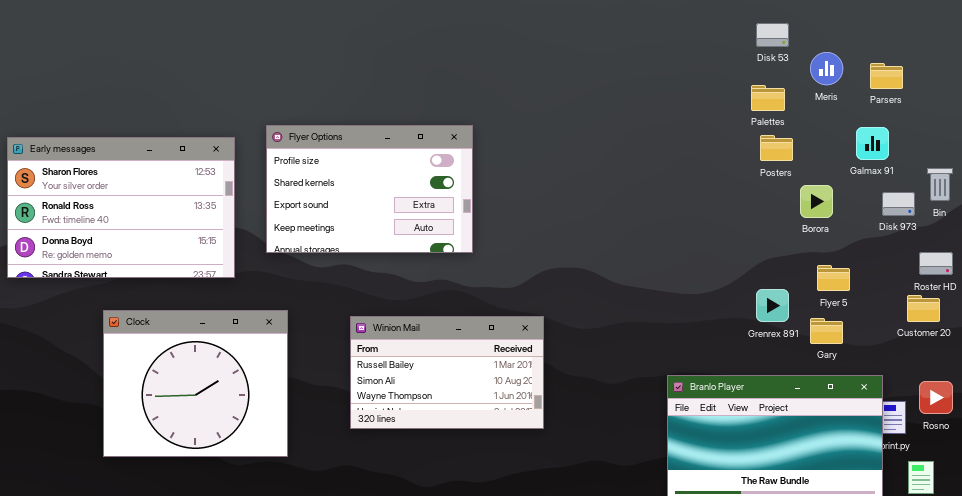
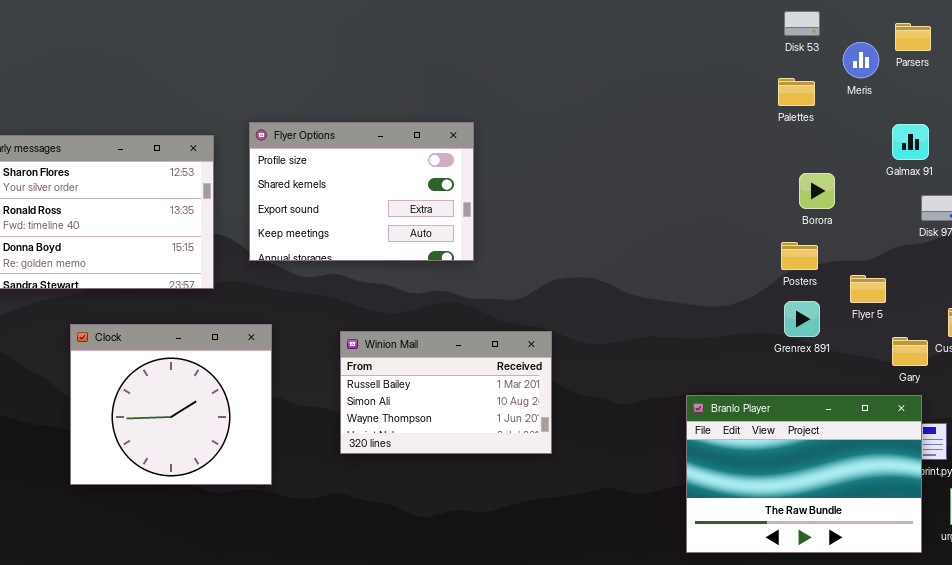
Parsers: [870,63,903,89] -> [895,23,931,51], moved
Posters: [760,135,793,161] -> [781,242,818,270], moved
Borora: [800,185,833,218] -> [799,173,835,209], moved
Gary: [810,318,843,344] -> [892,337,928,366], moved

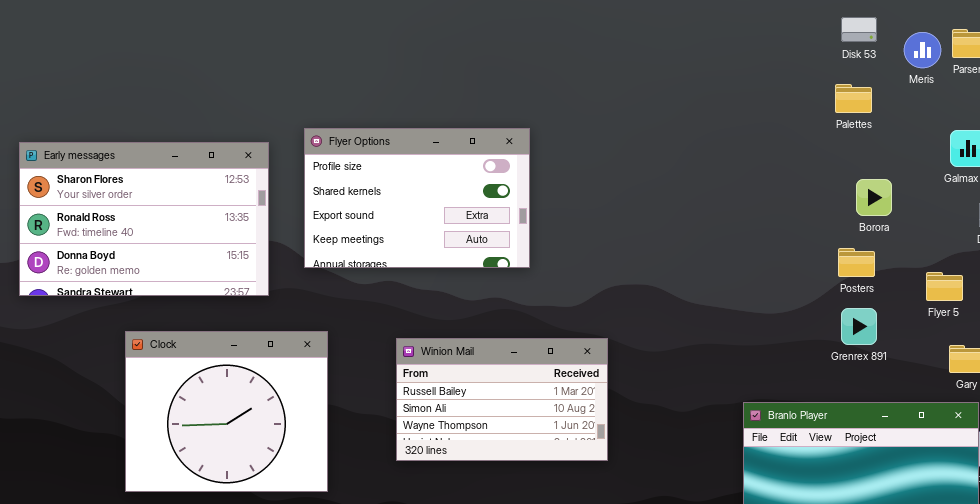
Meris: [843,42,879,78] -> [904,32,941,68], moved
Flyer 5: [850,275,886,303] -> [926,272,963,301], moved

